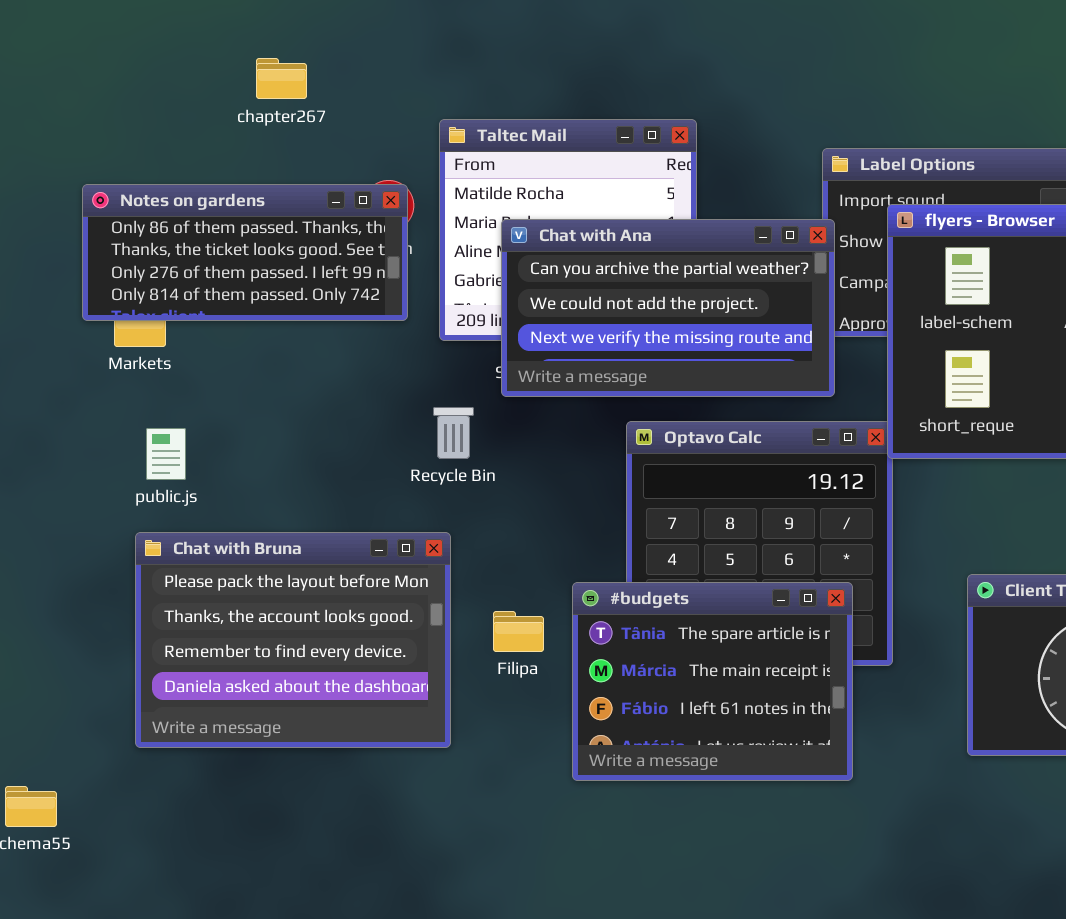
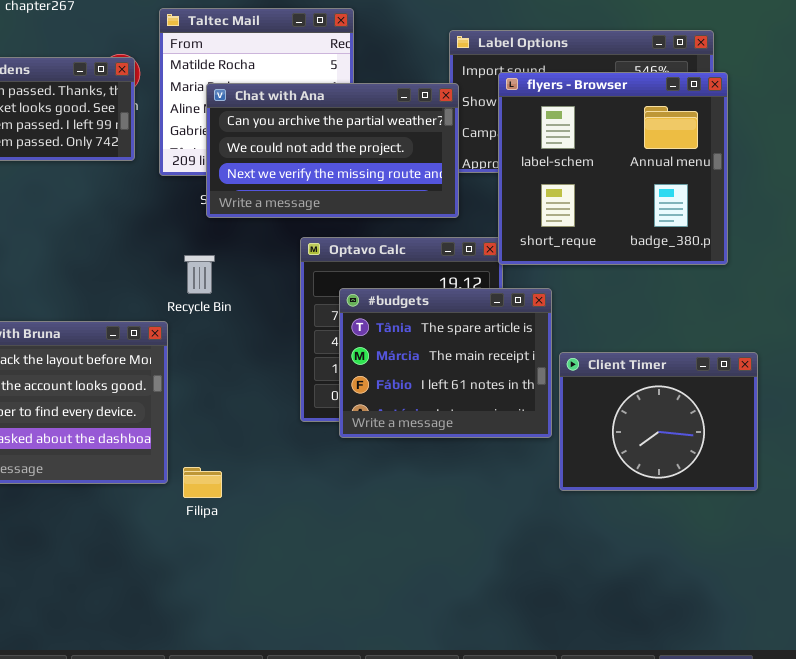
Recycle Bin: [433,407,474,459] -> [184,255,215,294], moved
#budgets: [572,582,853,781] -> [339,288,552,438], moved
Filipa: [493,611,544,652] -> [183,467,222,498], moved

